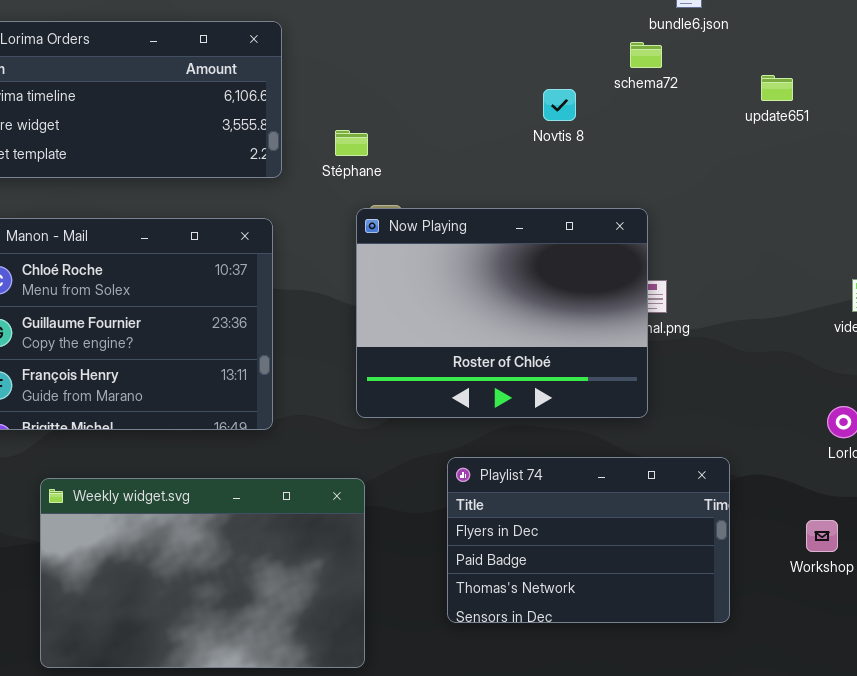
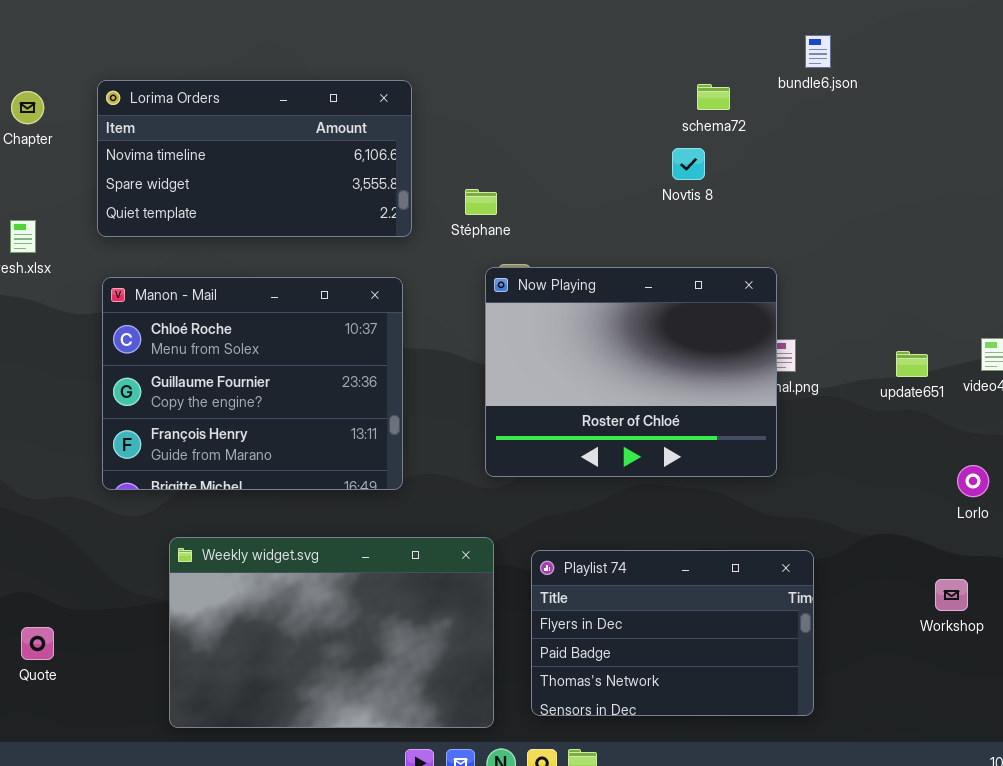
schema72: [630,42,662,68] -> [697,84,730,110], moved
update651: [761,75,793,101] -> [896,351,928,377], moved
Playlist 74: [447,457,730,623] -> [531,550,814,716], moved

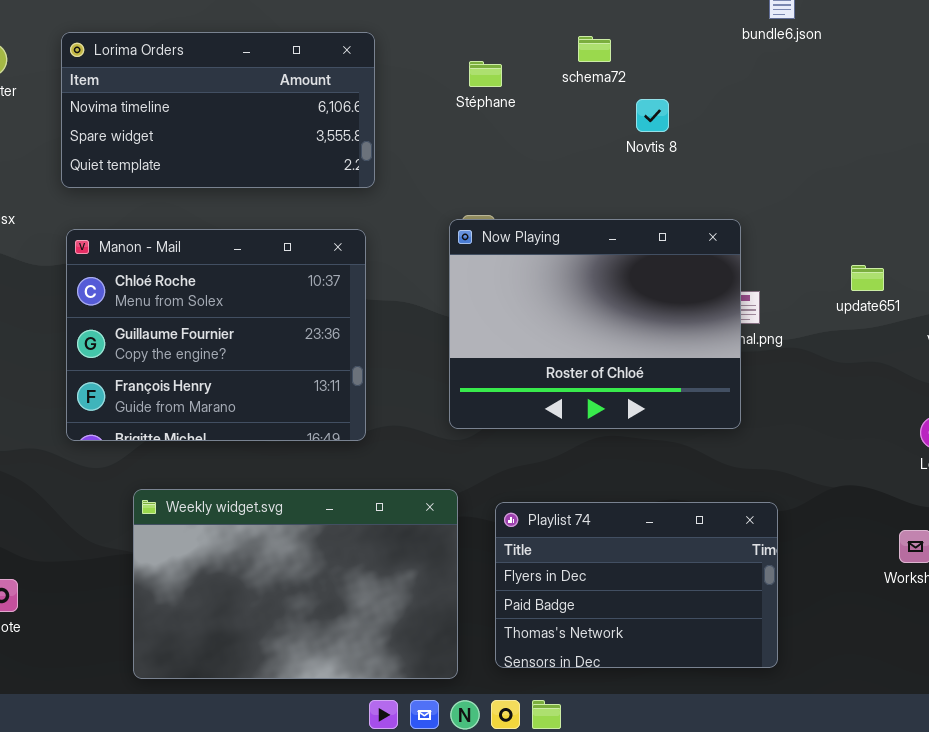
schema72: [697,84,730,110] -> [578,36,611,62], moved
Stéphane: [465,189,497,215] -> [469,61,502,87], moved
update651: [896,351,928,377] -> [851,265,884,291], moved

